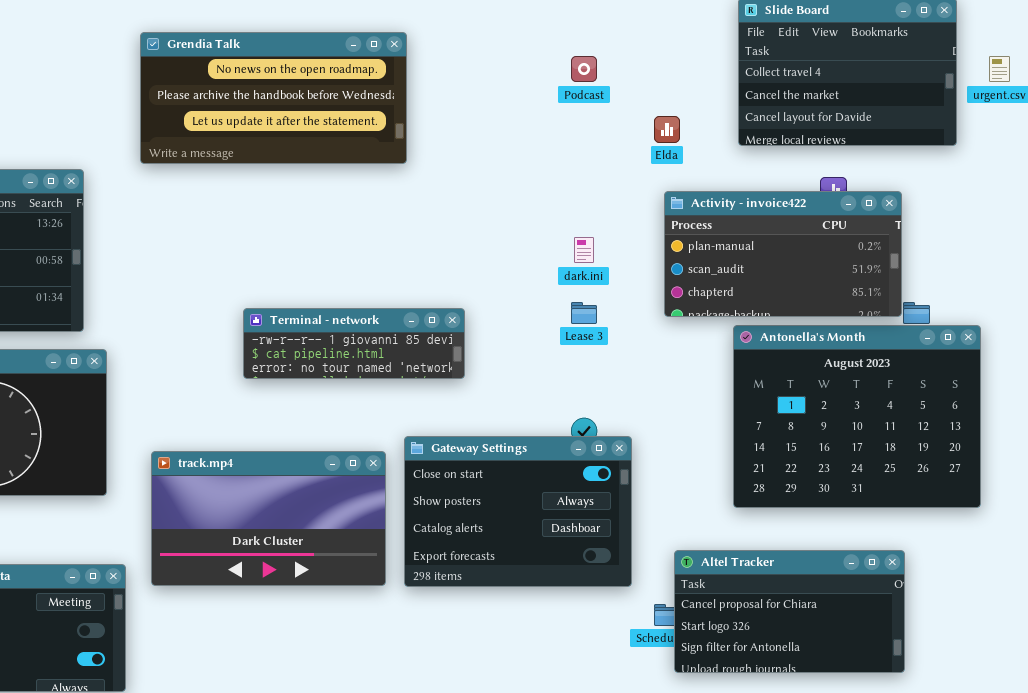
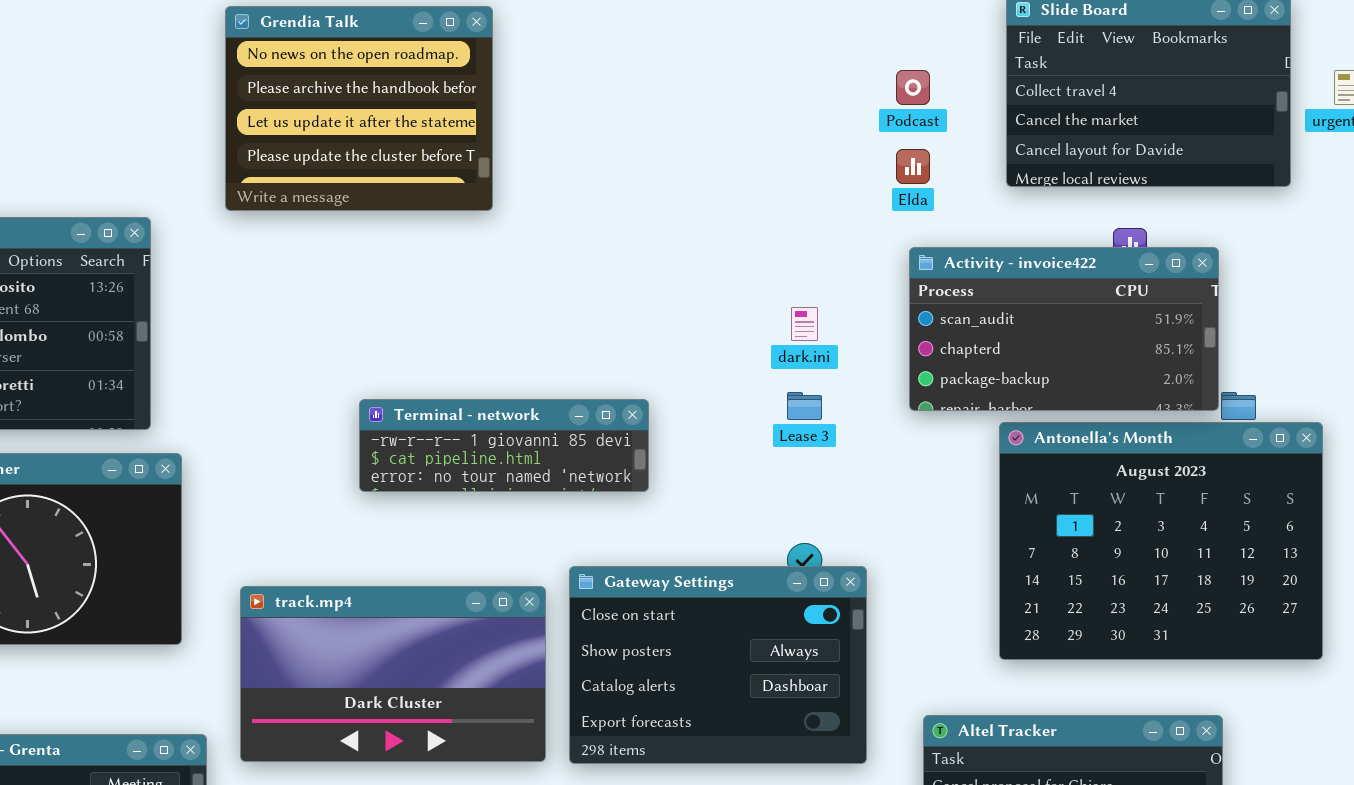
Grendia Talk: [140,32,407,164] -> [225,6,493,211], resized
Podcast: [571,56,597,82] -> [896,70,930,105], moved
Activity - invoice422: [664,191,902,317] -> [909,247,1219,411], scrolled down 1 row

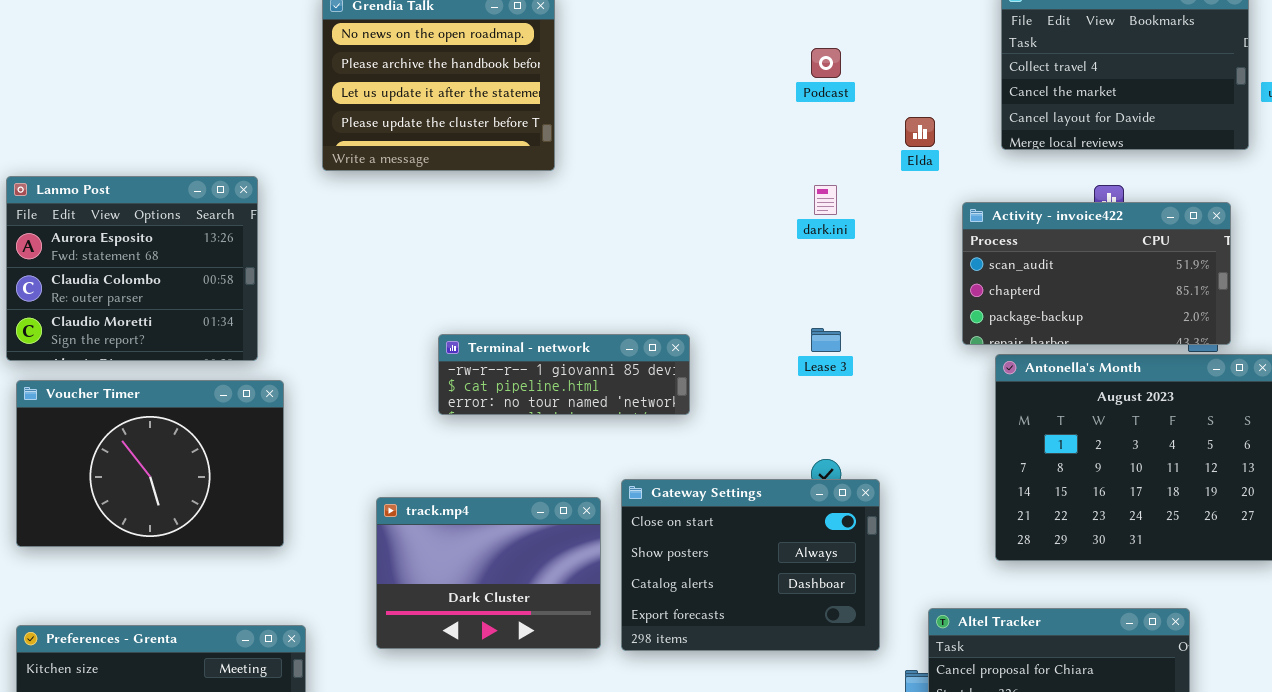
Podcast: [896,70,930,105] -> [811,48,841,78], moved
Activity - invoice422: [909,247,1219,411] -> [962,202,1231,345], moved
dark.ini: [791,307,818,341] -> [814,185,837,215], moved
track.mp4: [240,586,546,762] -> [376,497,601,649], resized

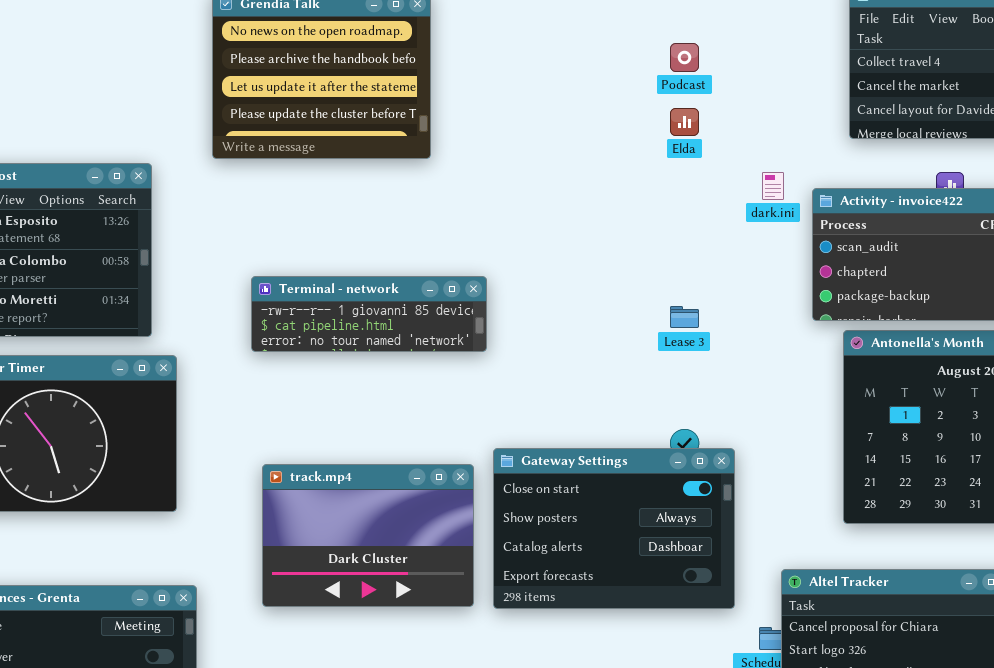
Elda: [905,117,935,147] -> [670,108,699,136], moved
dark.ini: [814,185,837,215] -> [762,172,784,200], moved
Terminal - network: [438,334,690,415] -> [251,276,487,352], moved

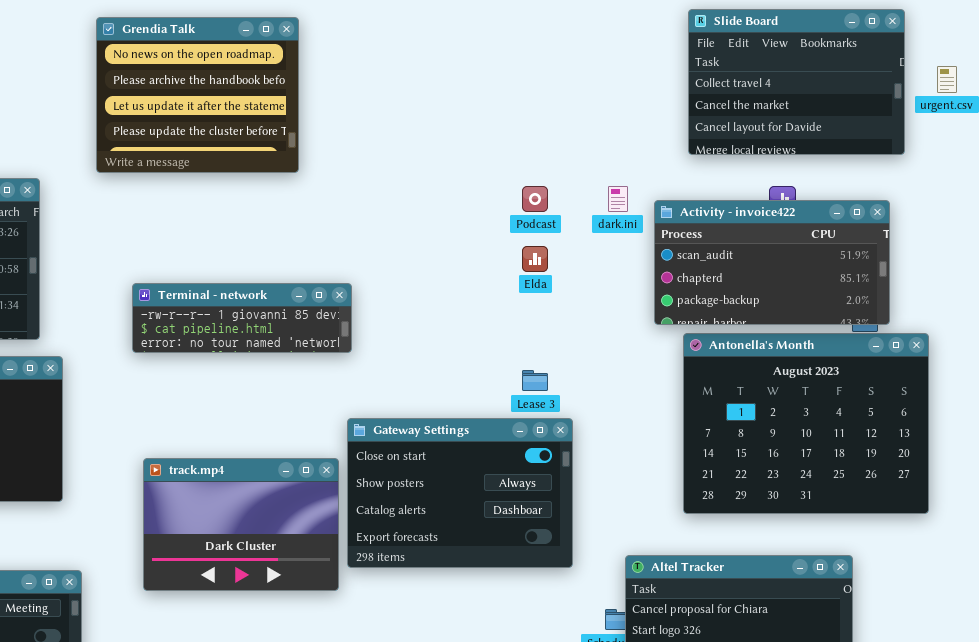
Podcast: [670,43,699,72] -> [522,186,548,212], moved
Elda: [670,108,699,136] -> [522,246,548,272], moved
Lease 3: [670,306,699,328] -> [522,370,548,391], moved
Gateway Settings: [493,448,735,609] -> [347,418,573,568], moved

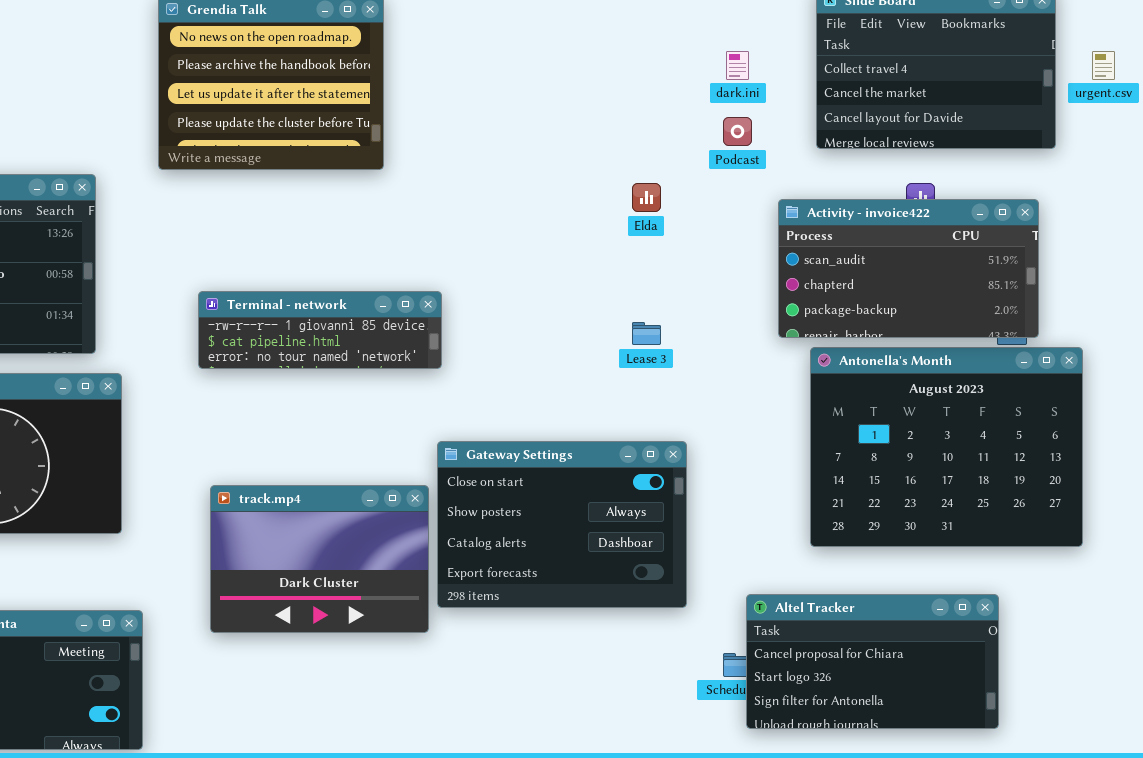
Podcast: [522,186,548,212] -> [723,117,752,146], moved
dark.ini: [608,186,628,212] -> [726,51,749,80], moved
Elda: [522,246,548,272] -> [632,183,661,212], moved
Lease 3: [522,370,548,391] -> [632,322,661,345], moved

